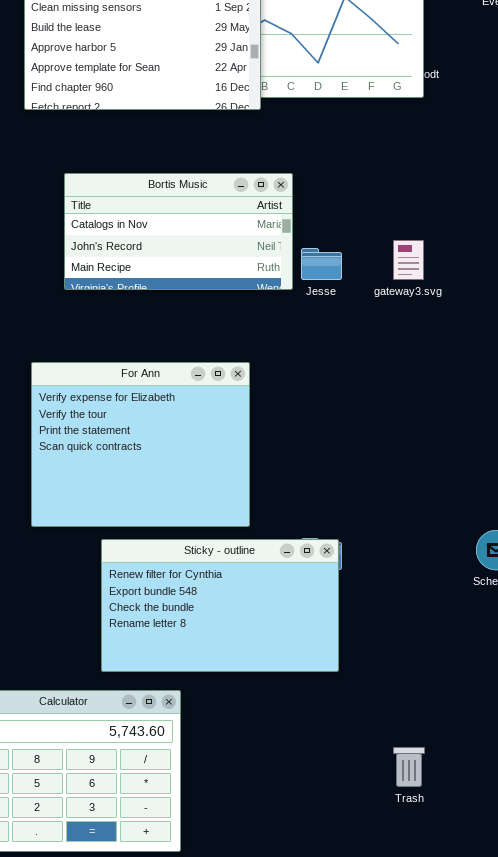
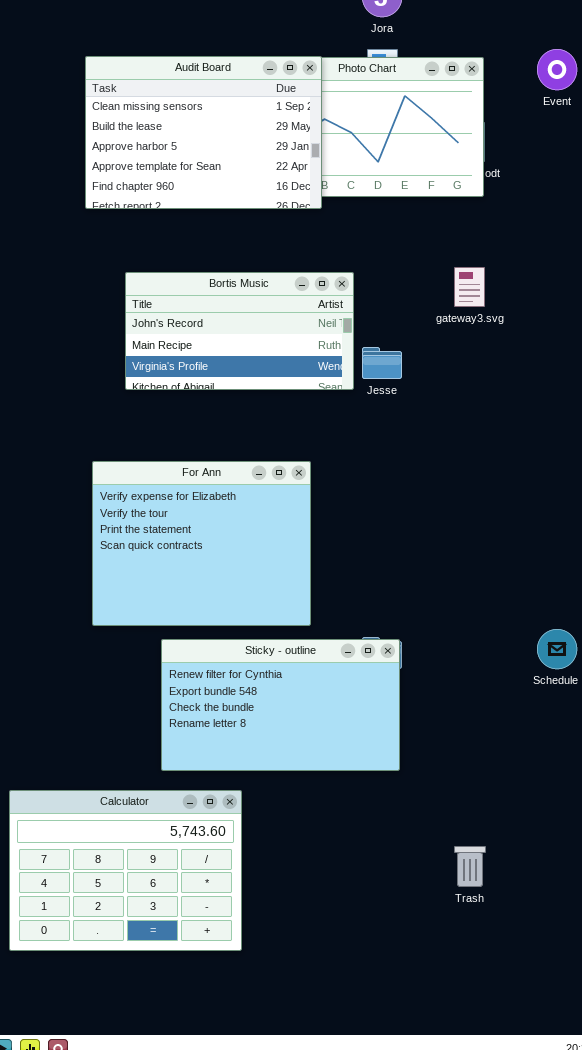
Bortis Music: [64,173,293,290] -> [125,272,354,390], scrolled down 1 row
gateway3.svg: [393,240,424,280] -> [454,267,485,307], moved

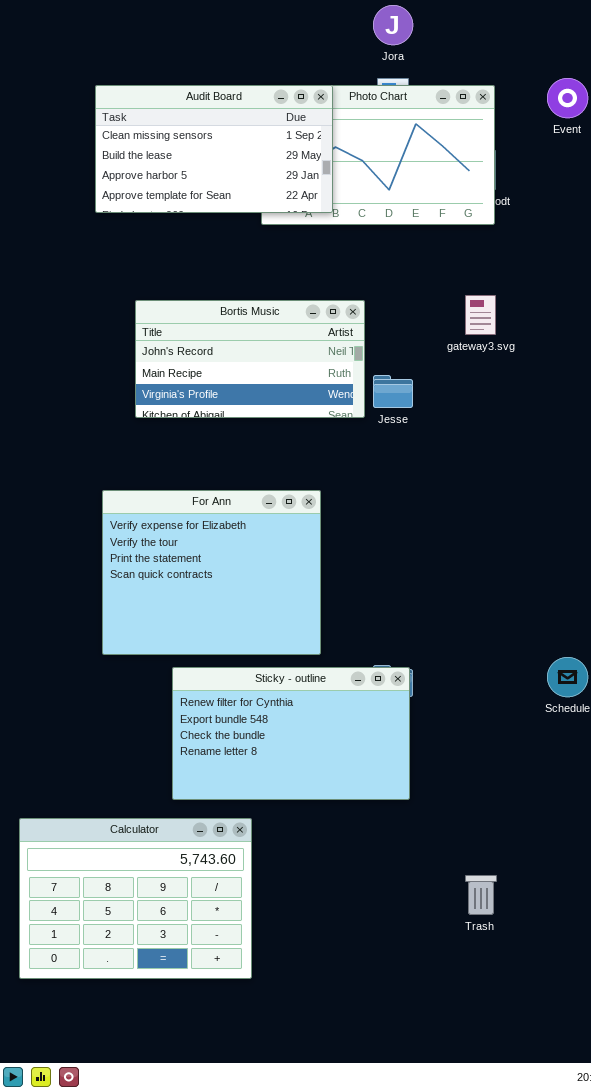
Audit Board: [85,56,322,209] -> [95,85,333,213], resized

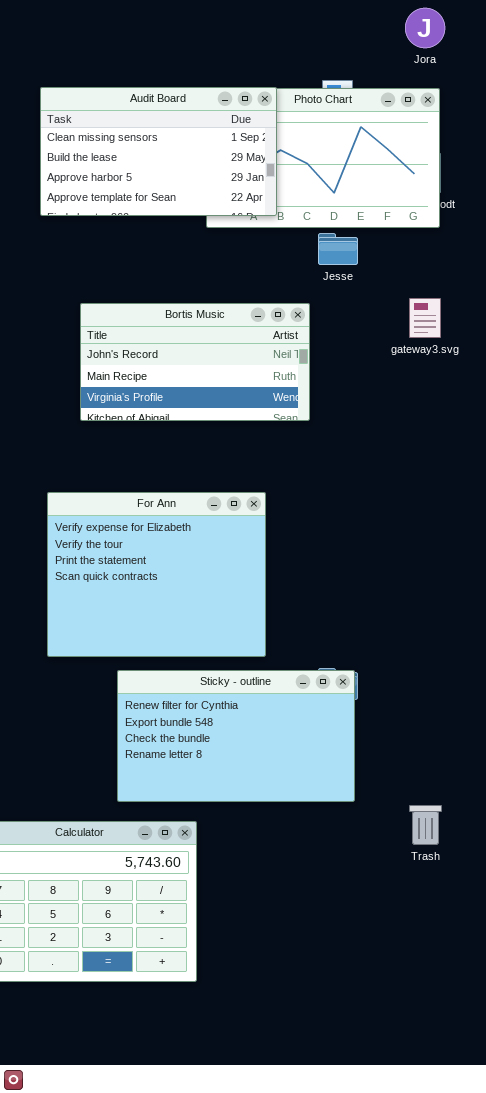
Jora: [373,5,413,45] -> [405,8,445,48], moved
Jesse: [373,375,413,408] -> [318,233,358,265], moved
Trash: [465,875,497,915] -> [409,805,442,845], moved

